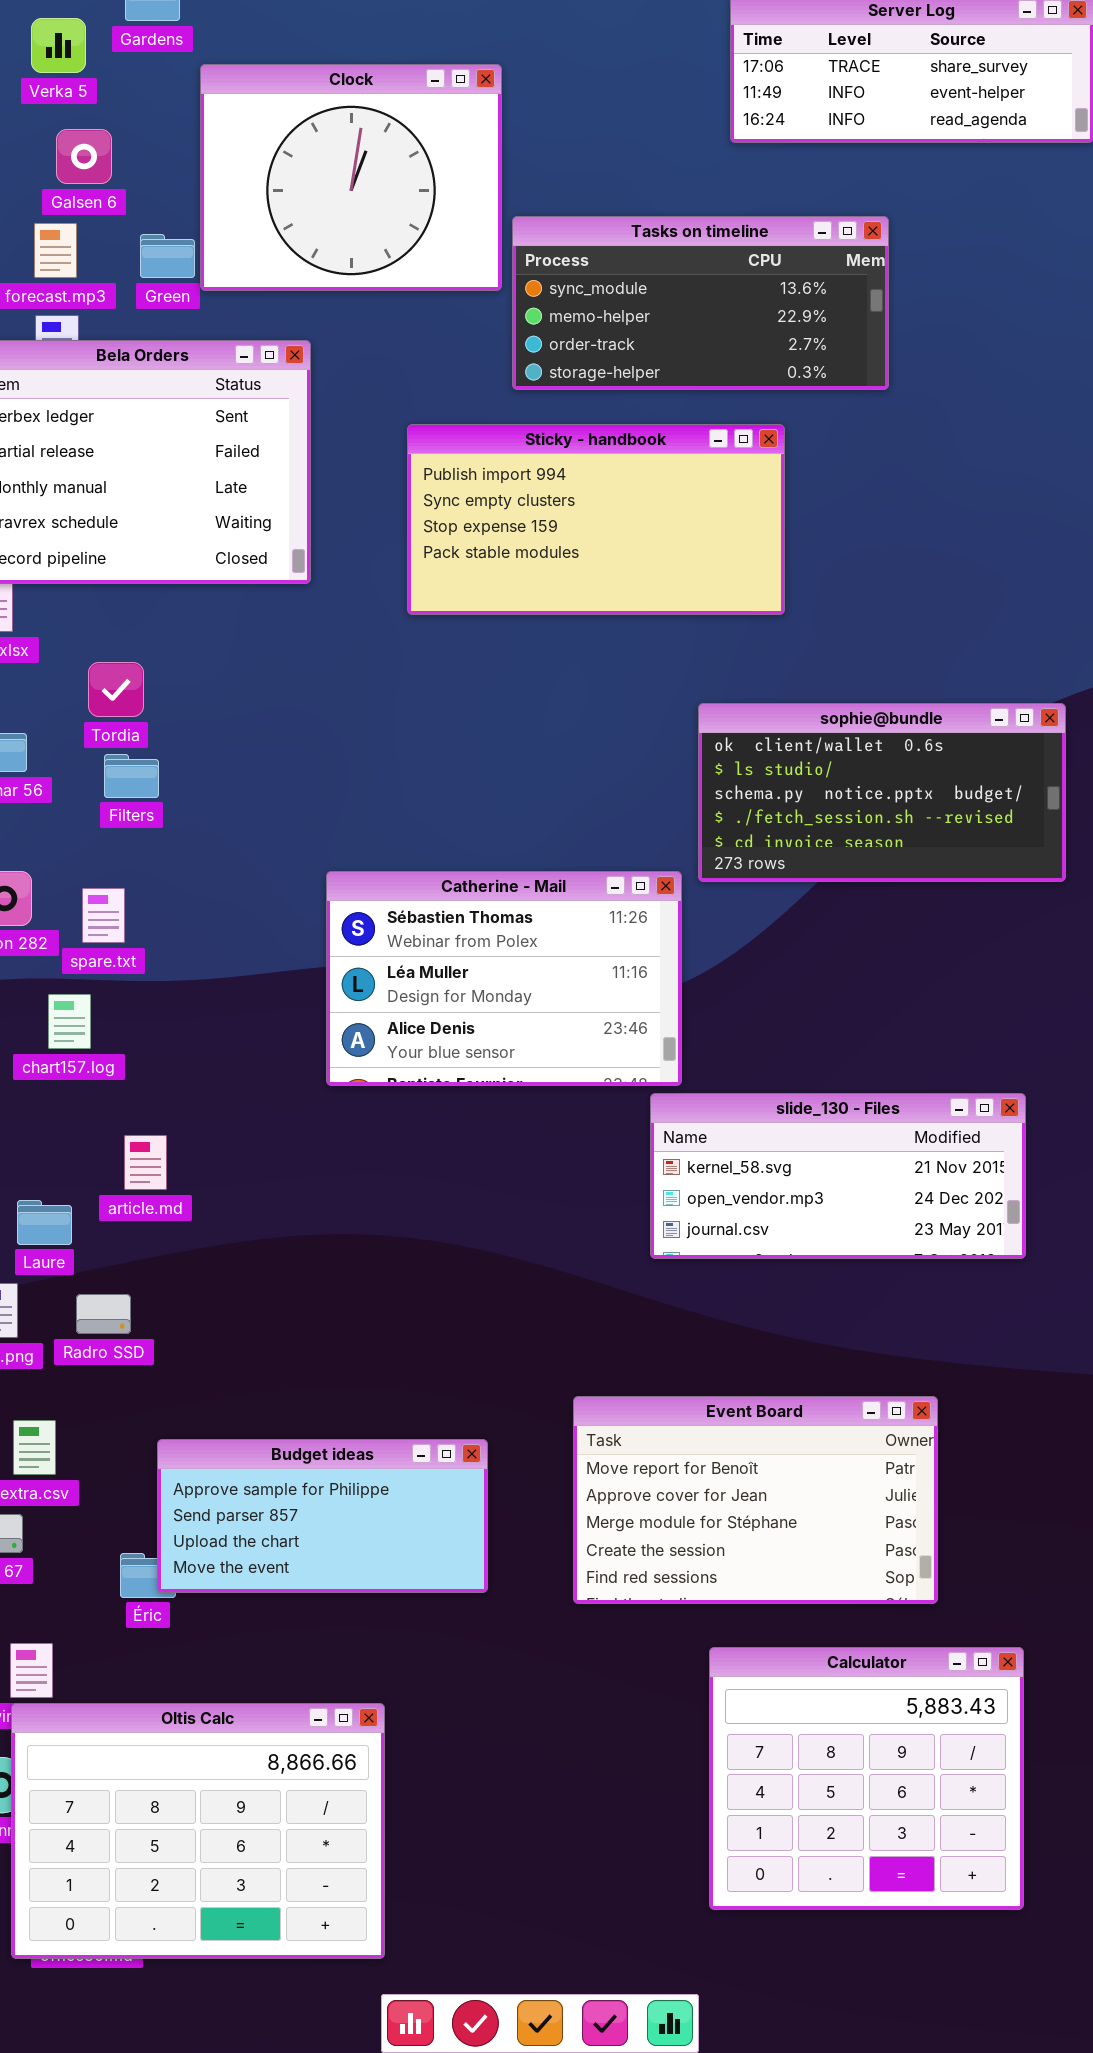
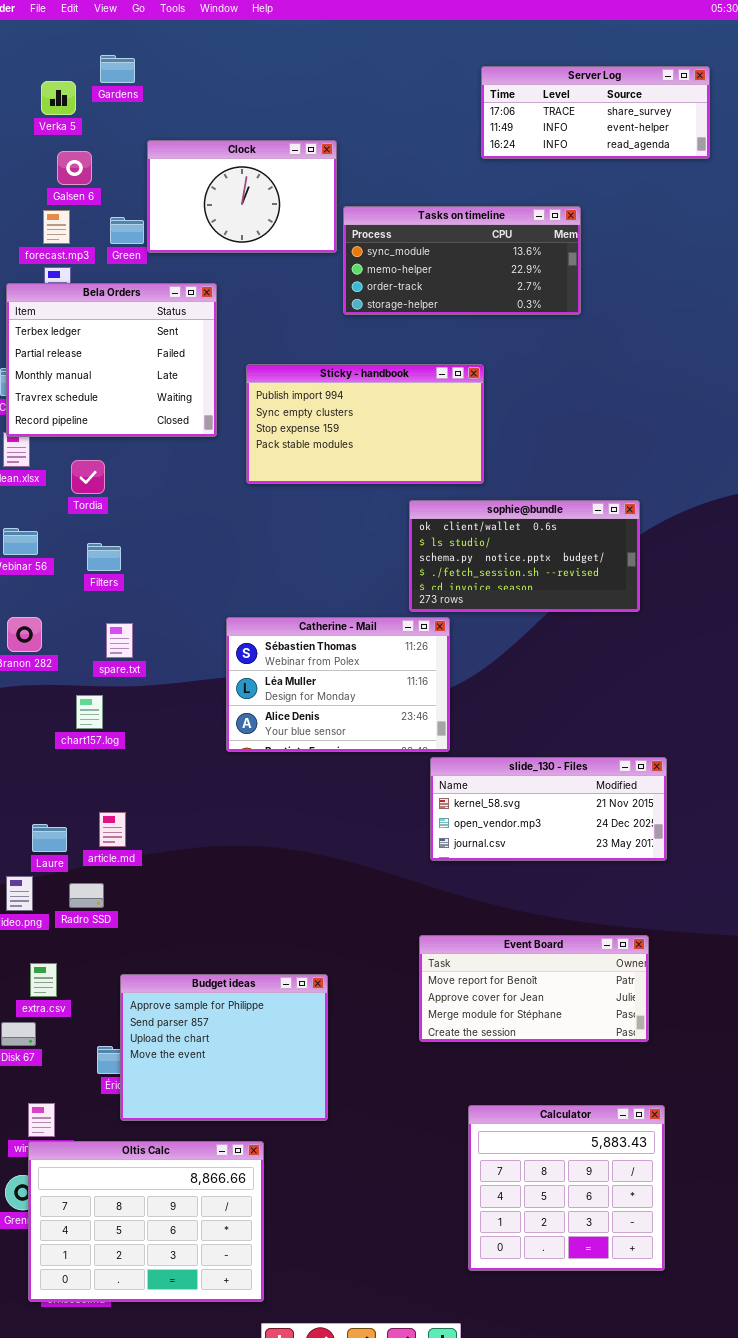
Clock: [200,64,502,291] -> [147,140,337,253], resized
Sticky - handbook: [407,424,785,615] -> [246,364,484,484], moved
Tordia: [88,662,144,717] -> [71,460,105,494], moved
sophie@bundle: [698,703,1066,882] -> [409,500,640,612], moved
spare.txt: [82,888,125,943] -> [106,623,133,658], moved
chart157.log: [48,994,91,1049] -> [76,695,103,729], moved
article.md: [124,1135,167,1190] -> [99,812,126,847], moved
Event Board: [573,1396,938,1604] -> [419,935,649,1042], moved, resized
Budget ideas: [157,1439,488,1593] -> [120,974,328,1121], resized

